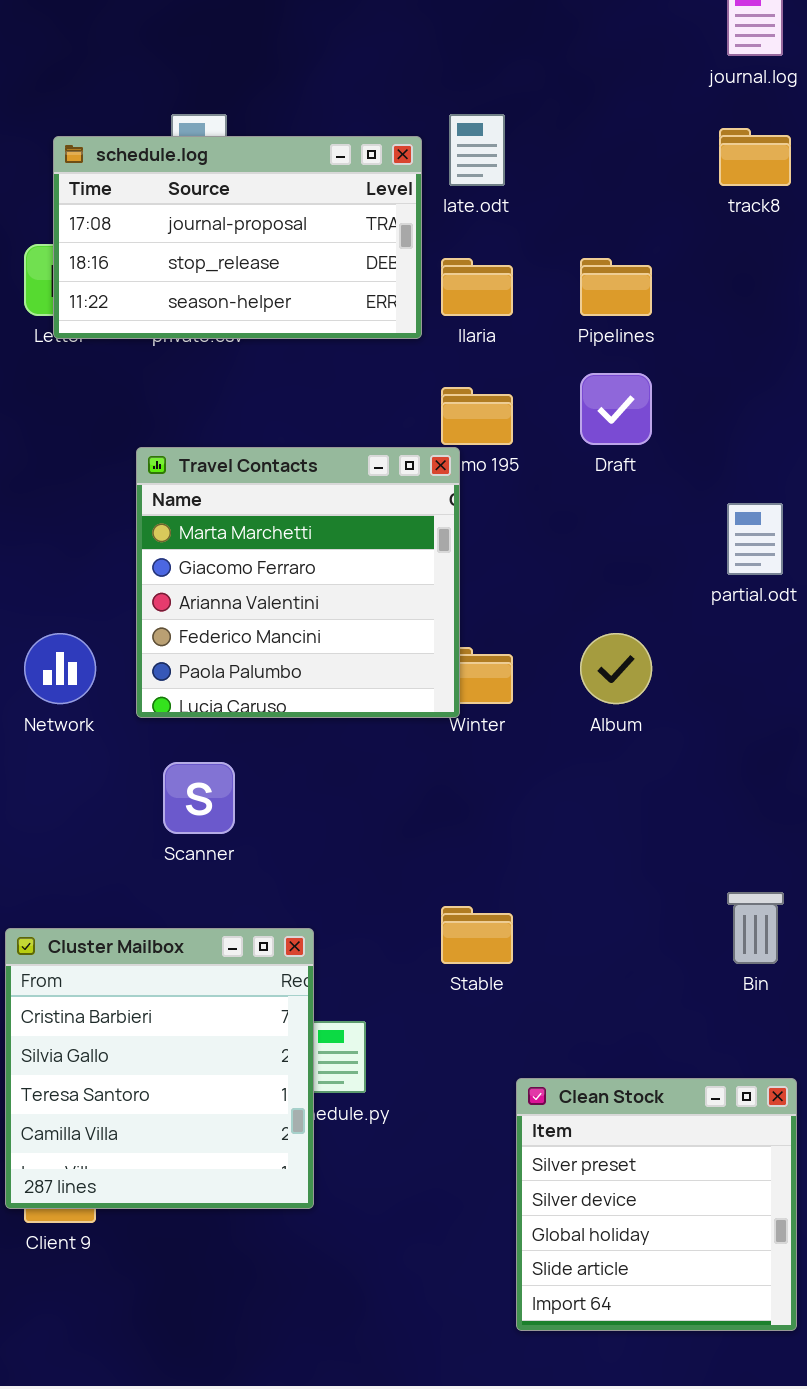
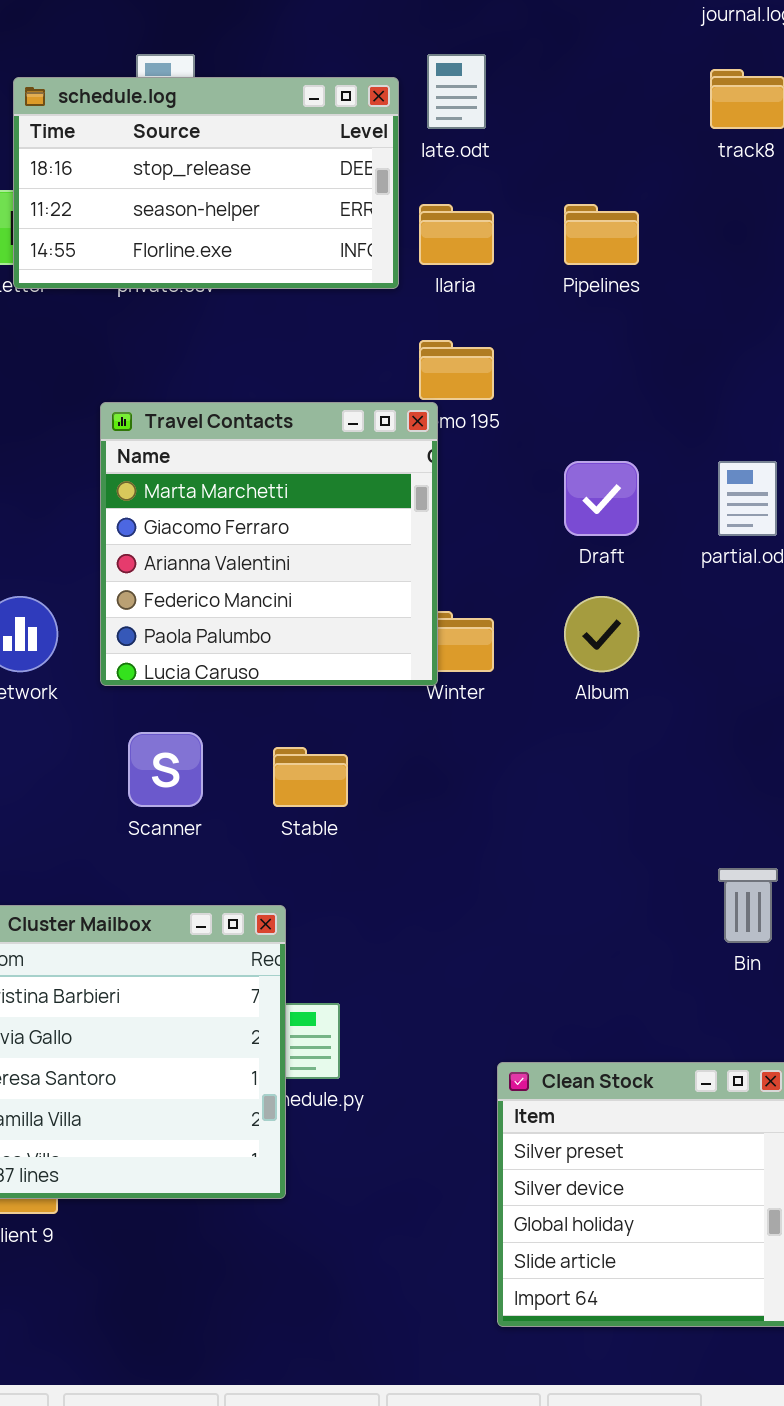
schedule.log: [53,136,422,339] -> [13,77,399,289], scrolled down 1 row
Draft: [580,373,652,445] -> [564,461,639,536], moved
Stable: [441,906,513,964] -> [273,747,348,807], moved

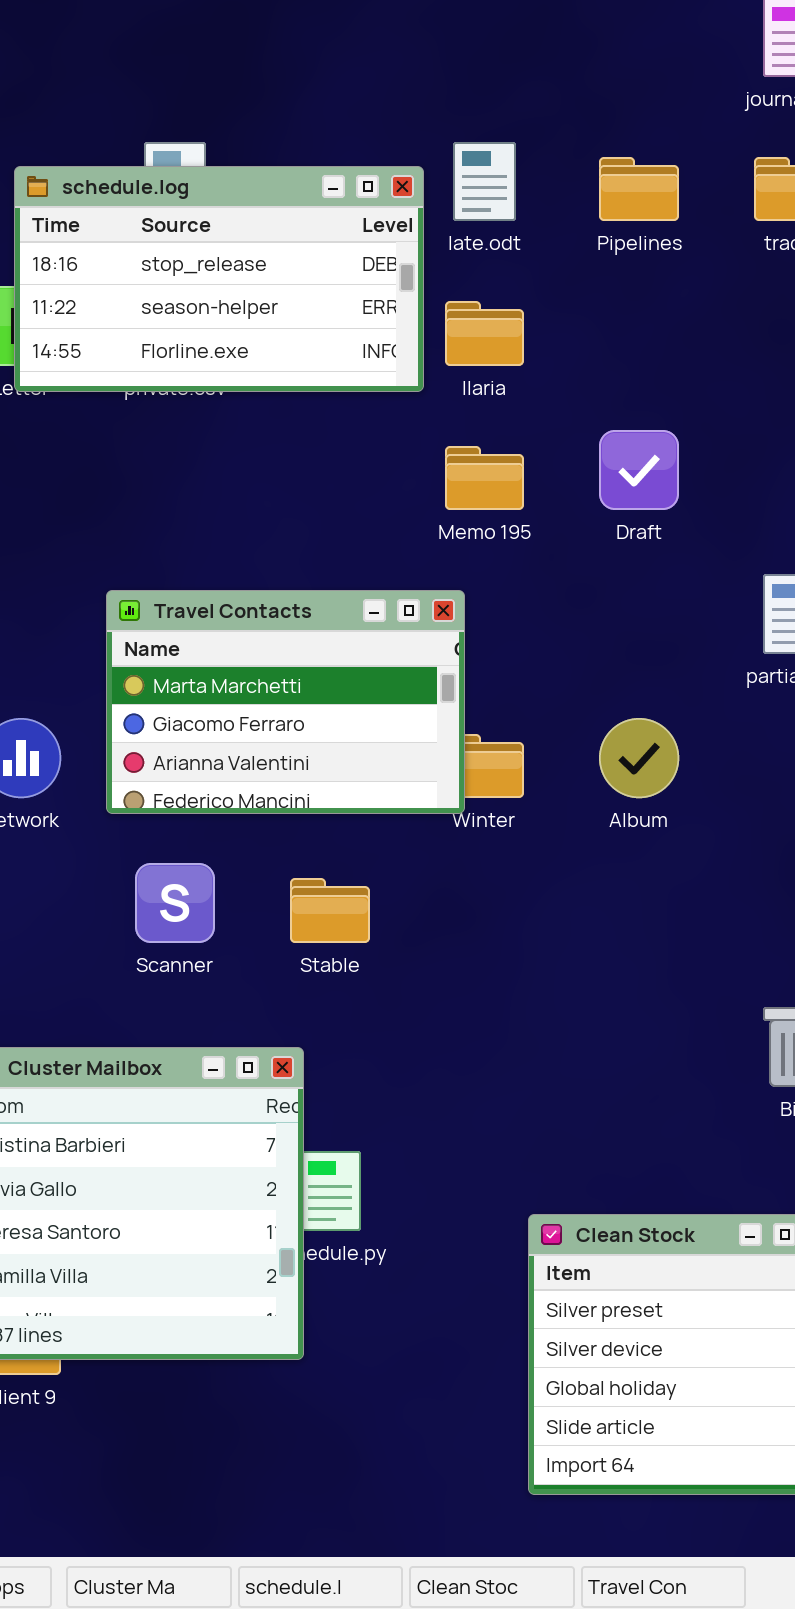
Pipelines: [564,204,639,265] -> [599,157,679,221], moved
Travel Contacts: [100,402,438,686] -> [106,590,465,814], resized
Draft: [564,461,639,536] -> [599,430,679,510], moved

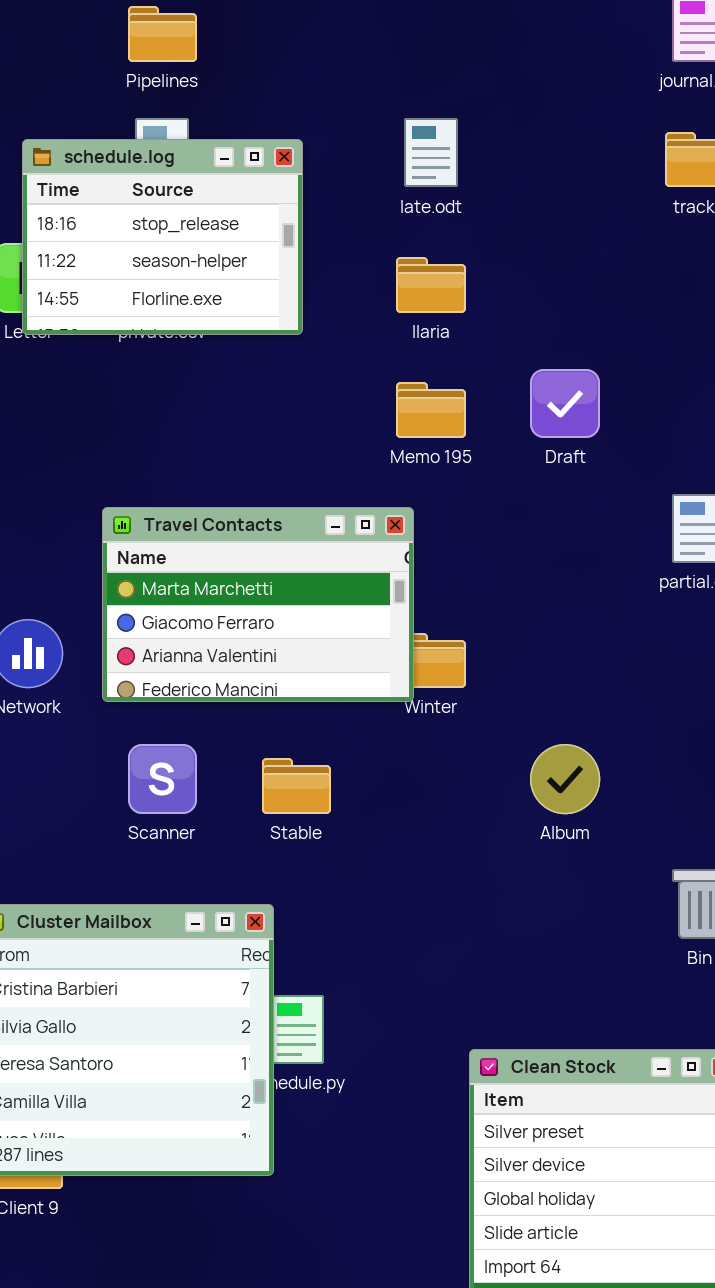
Pipelines: [599,157,679,221] -> [128,6,197,62], moved
schedule.log: [14,166,424,392] -> [22,139,303,335], resized
Album: [599,718,679,798] -> [530,744,600,814], moved

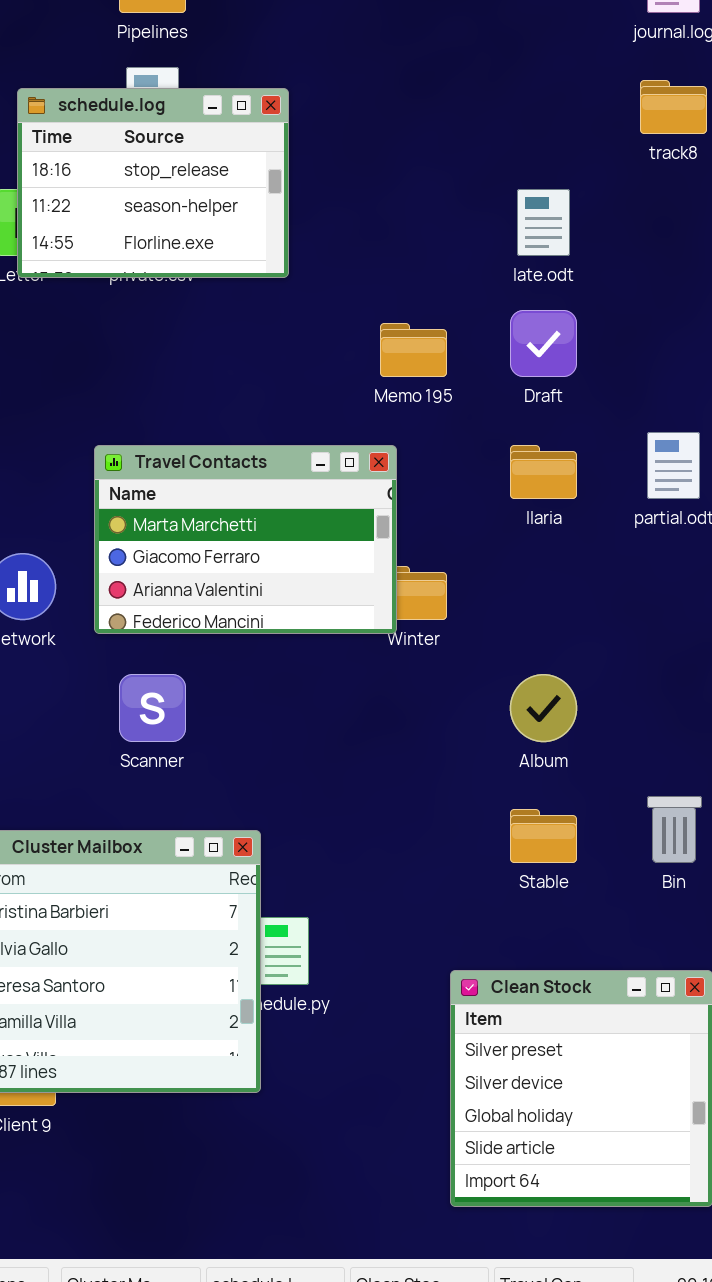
late.odt: [404,118,458,187] -> [517,189,570,256], moved
Ilaria: [396,257,466,313] -> [510,445,577,499], moved
Stable: [262,758,331,814] -> [510,809,577,863], moved

